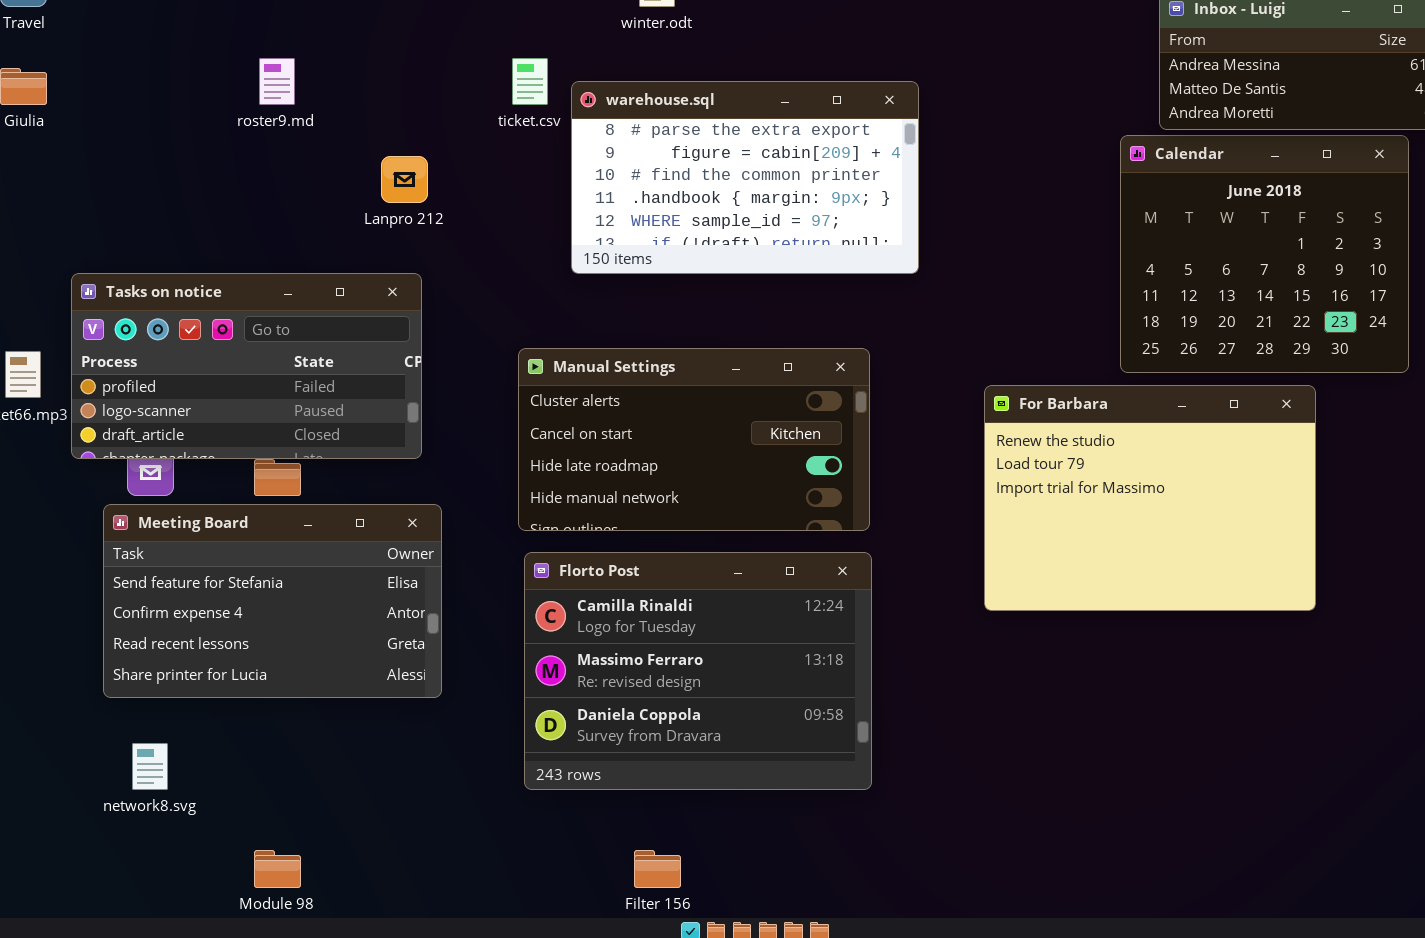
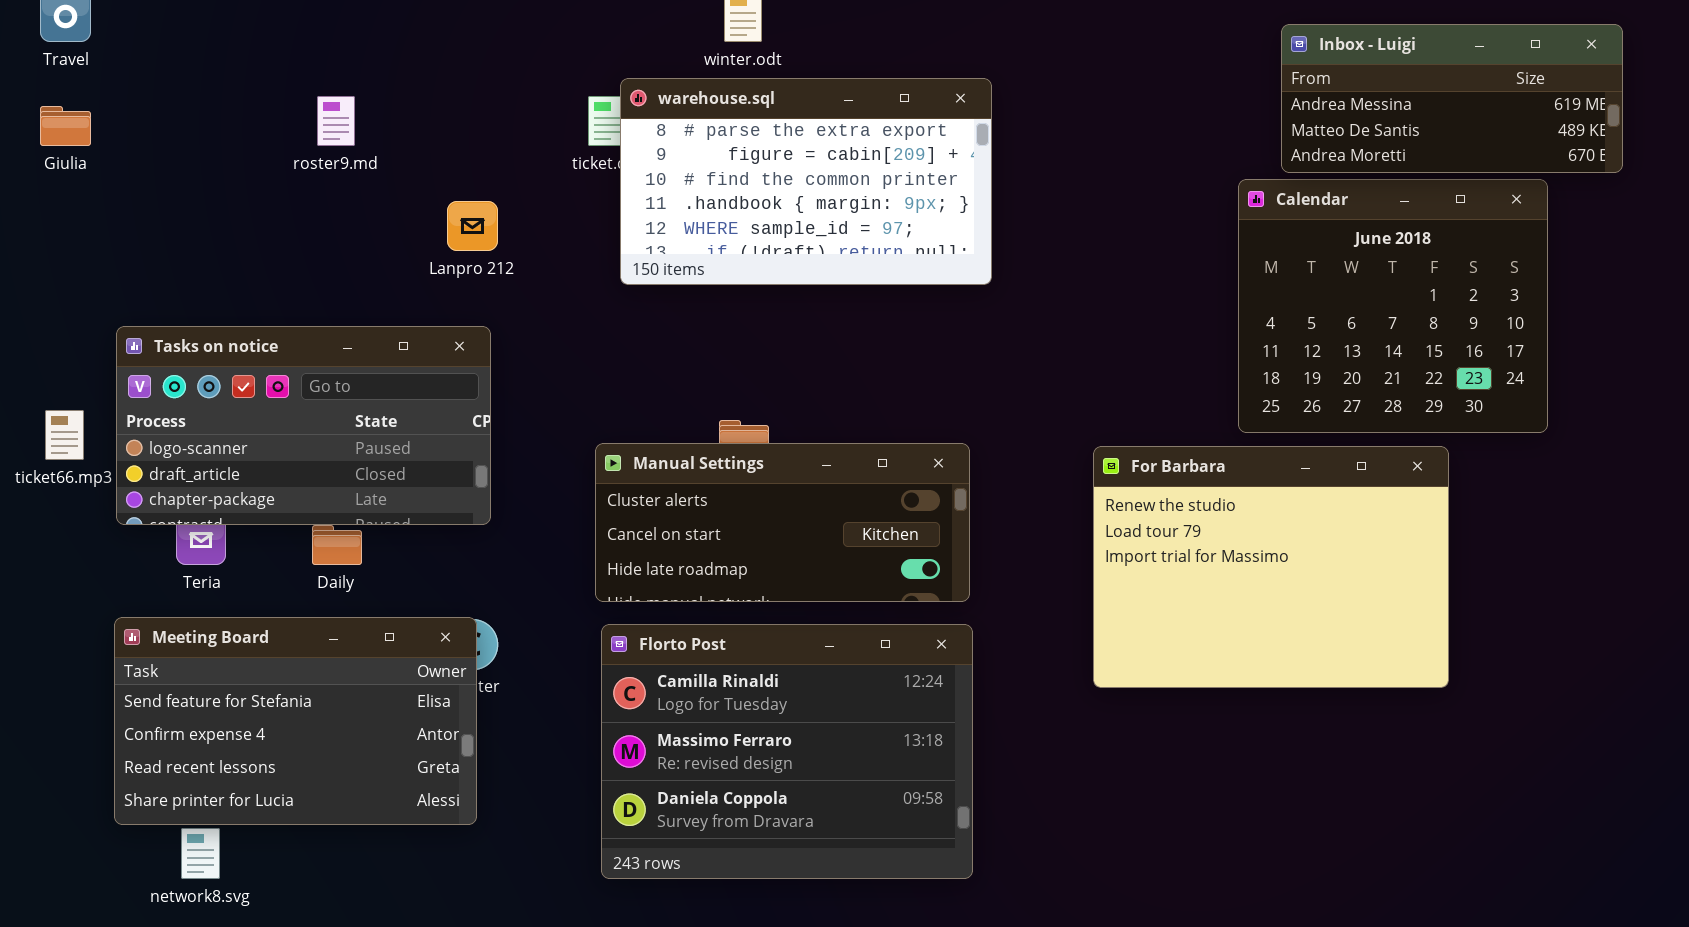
warehouse.sql: [571,81,919,274] -> [620,78,992,285], moved
Tasks on notice: [71,273,422,459] -> [116,326,491,525], scrolled down 1 row
Manual Settings: [518,348,870,531] -> [595,443,970,602], resized
Meeting Board: [103,504,442,698] -> [114,617,477,825], moved

